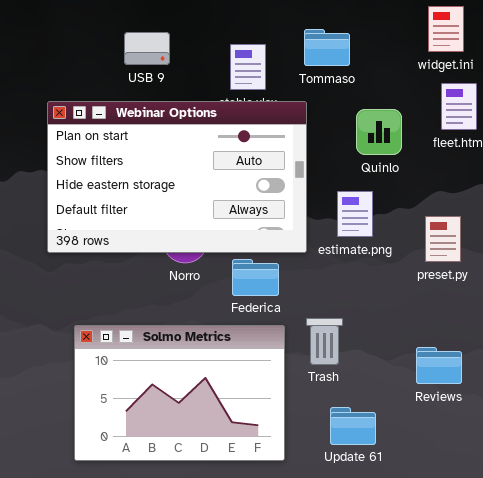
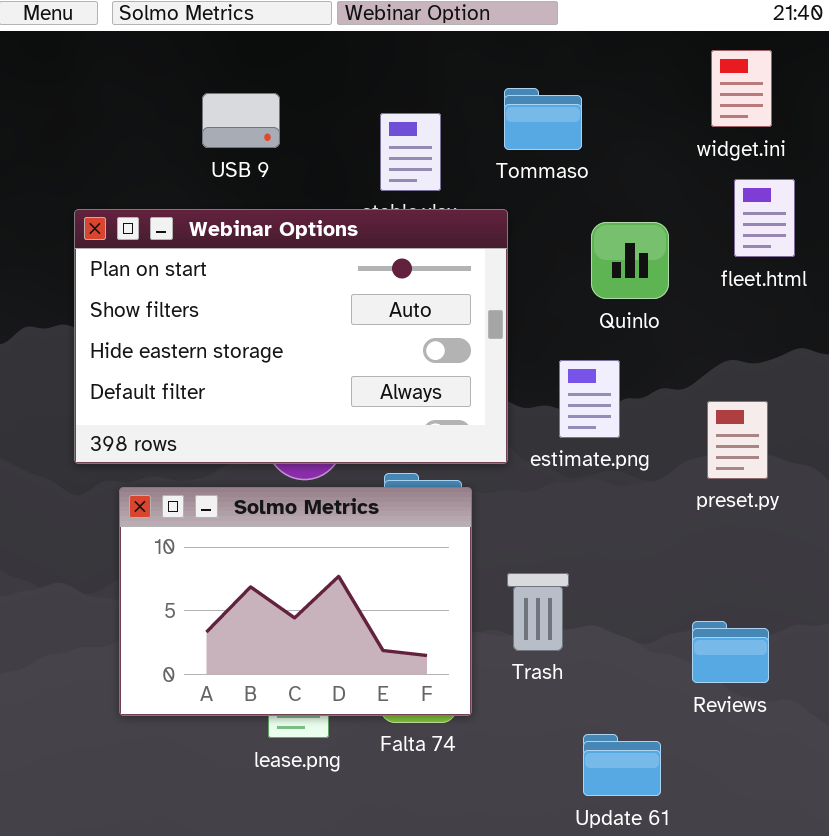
Solmo Metrics: [74,325,285,461] -> [119,487,472,716], moved
Update 61: [330,407,376,445] -> [583,734,661,796], moved

